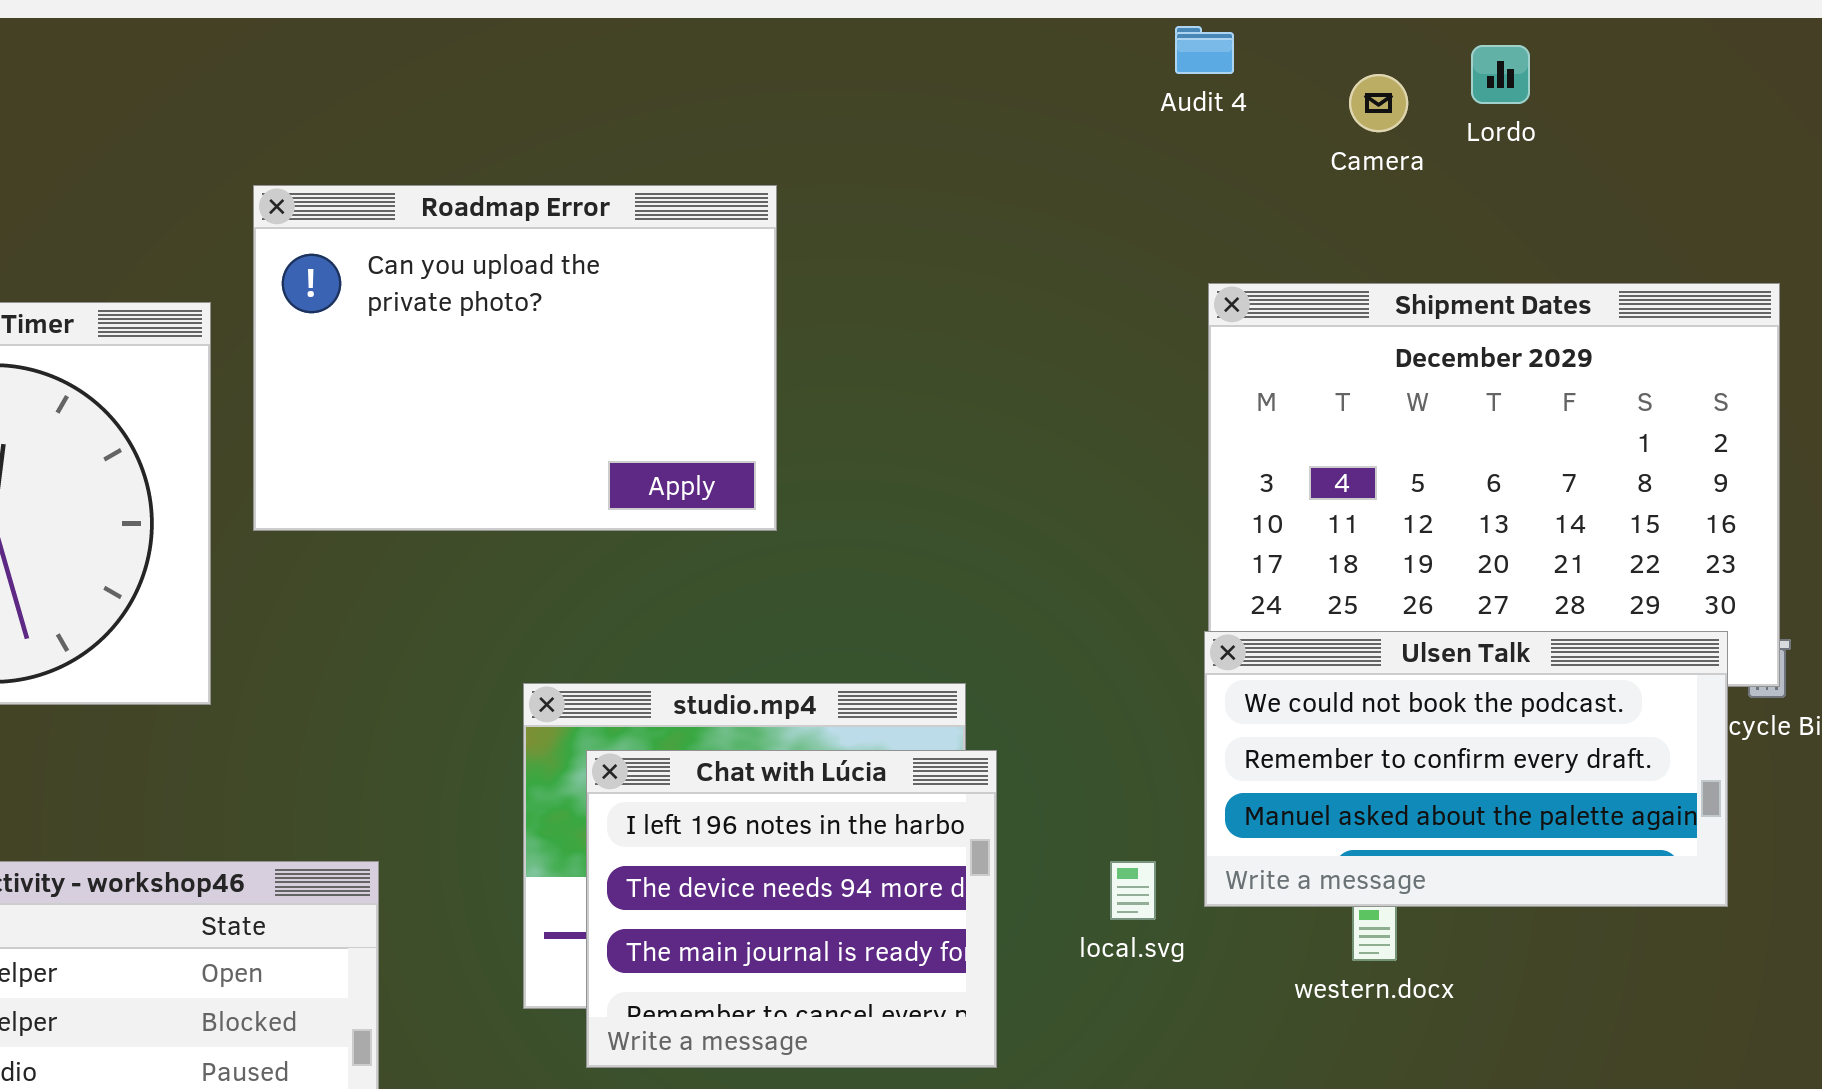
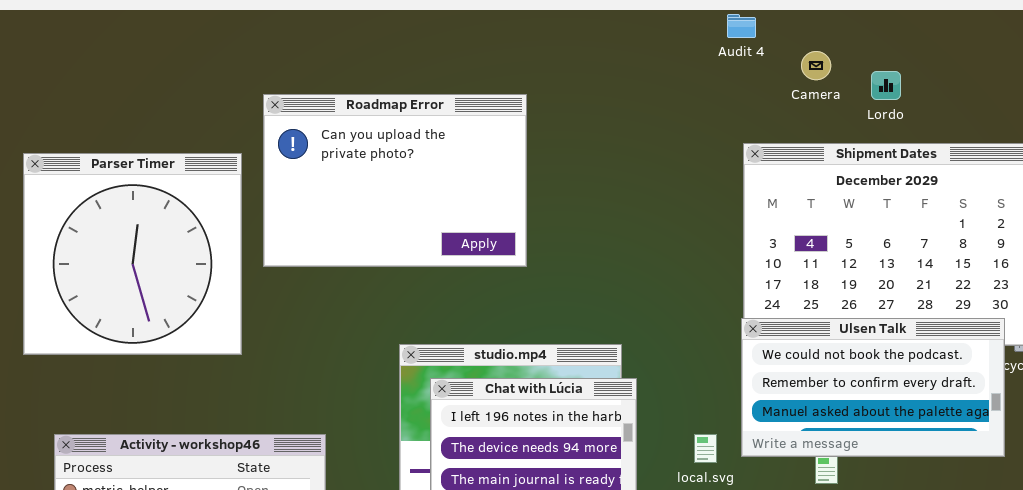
Lordo: [1471,45,1530,104] -> [871,71,901,100], moved
Camera: [1349,74,1408,132] -> [801,51,831,80], moved

